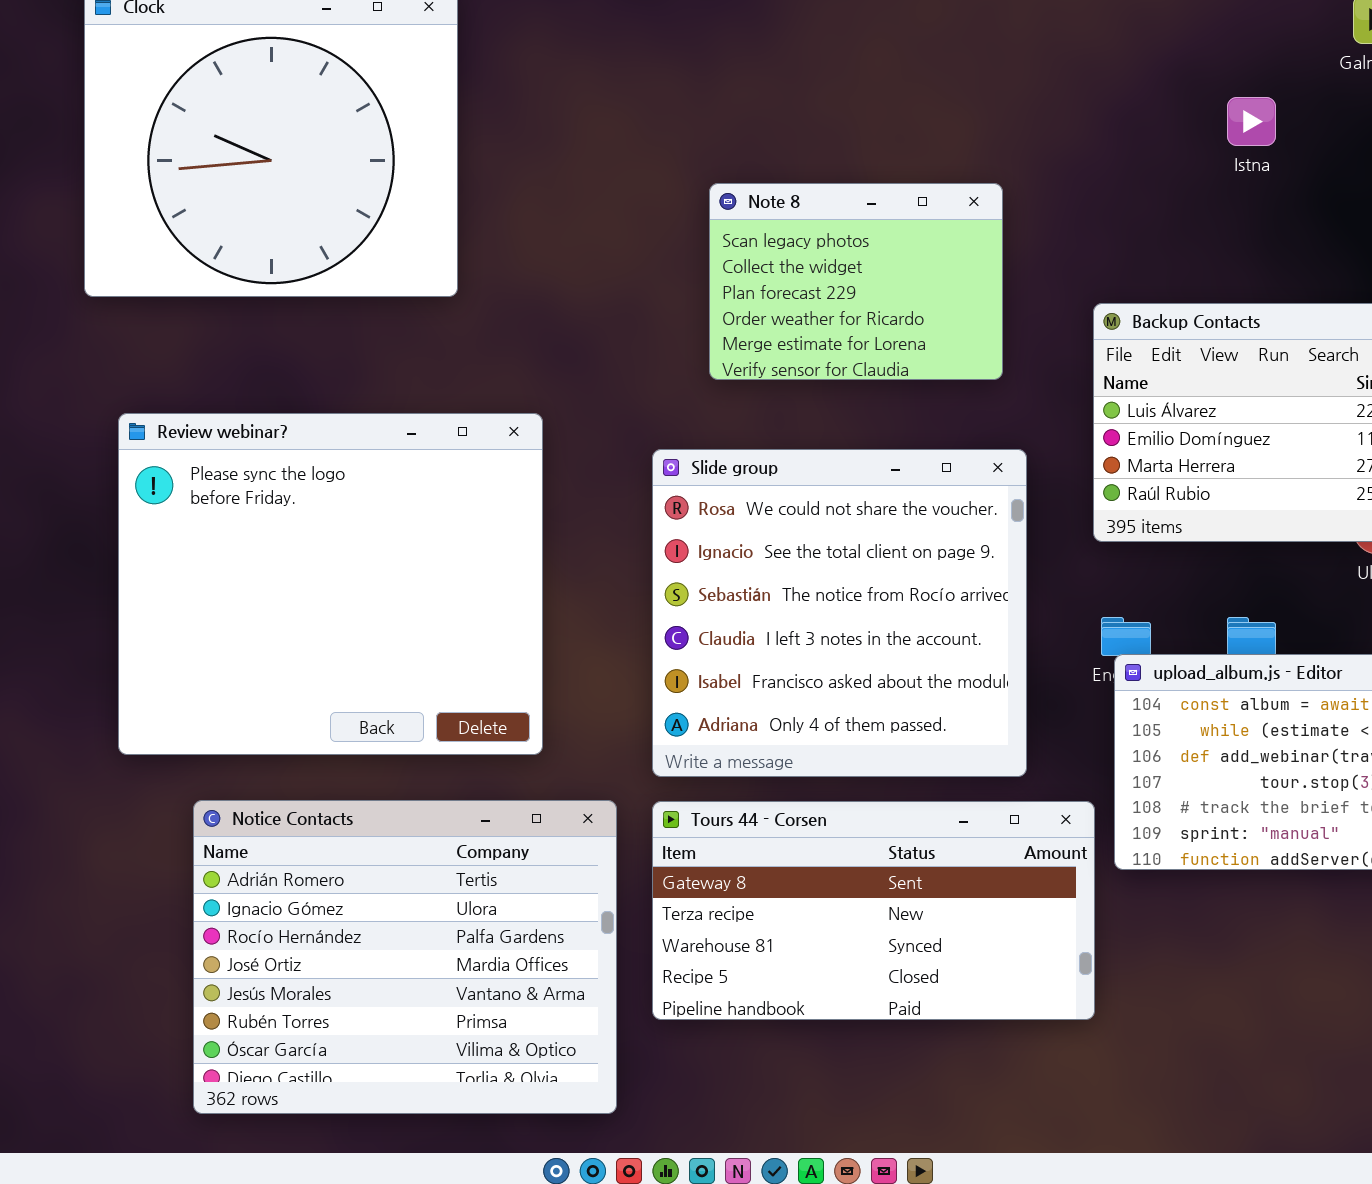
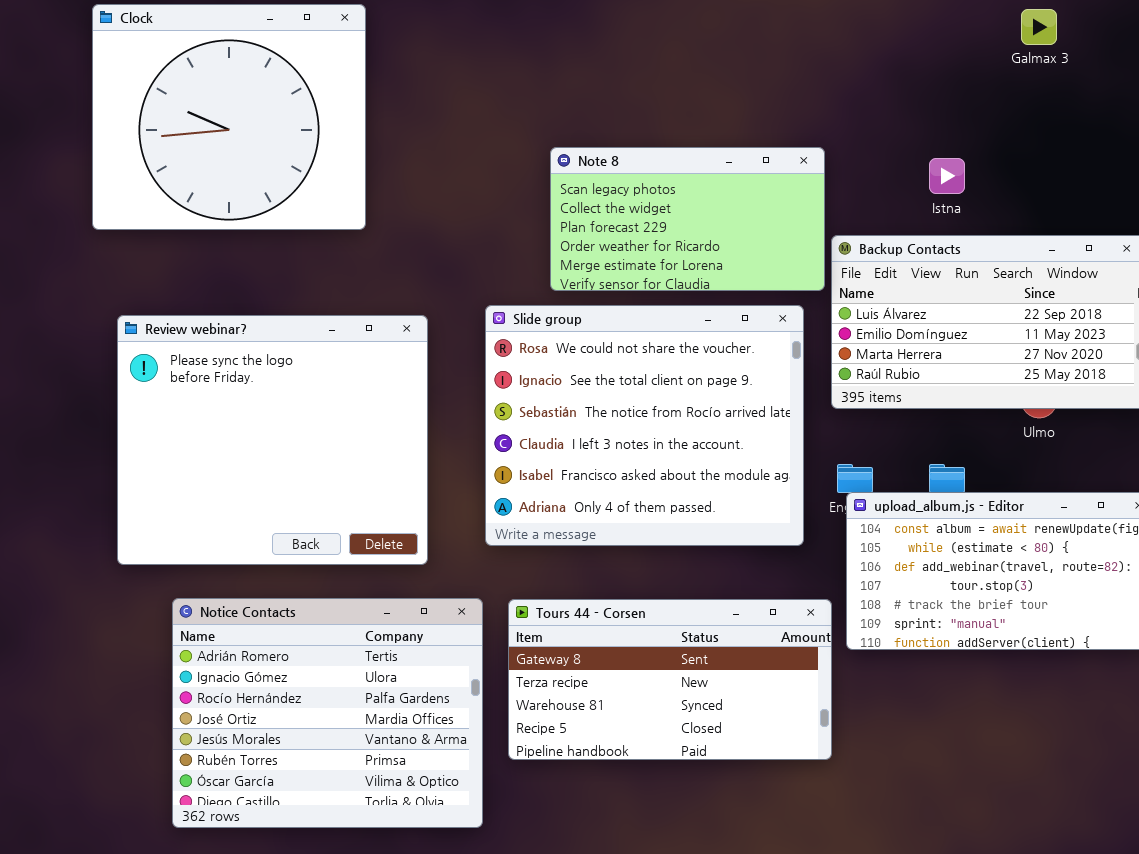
Istna: [1227,97,1276,146] -> [929,158,965,194], moved
Note 8: [709,183,1003,380] -> [550,147,825,291], resized
Slide group: [652,449,1027,777] -> [485,305,804,546], moved, resized

